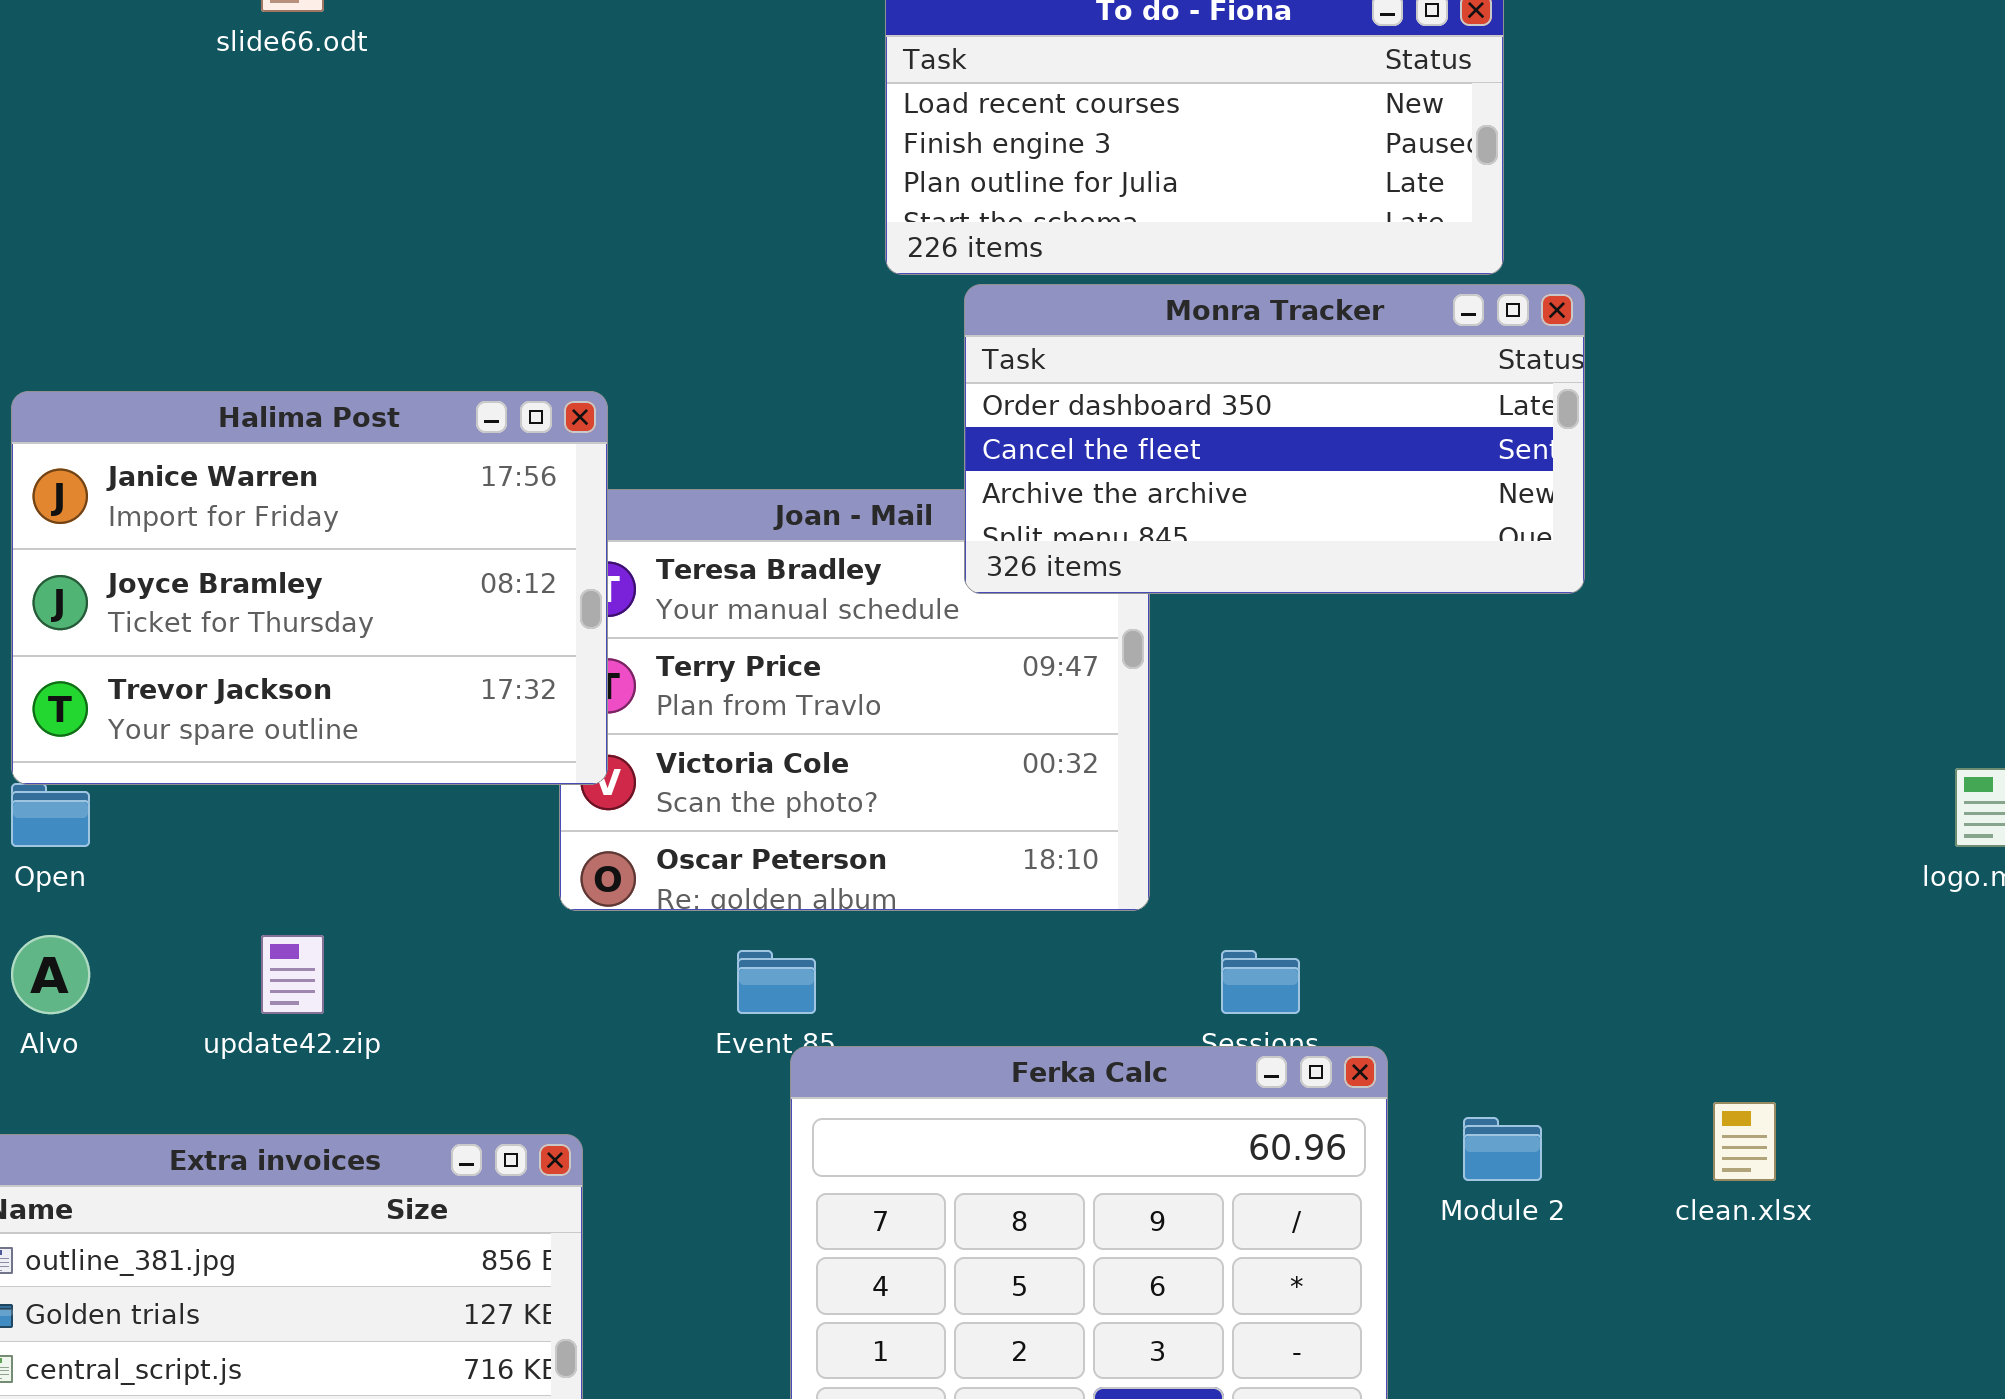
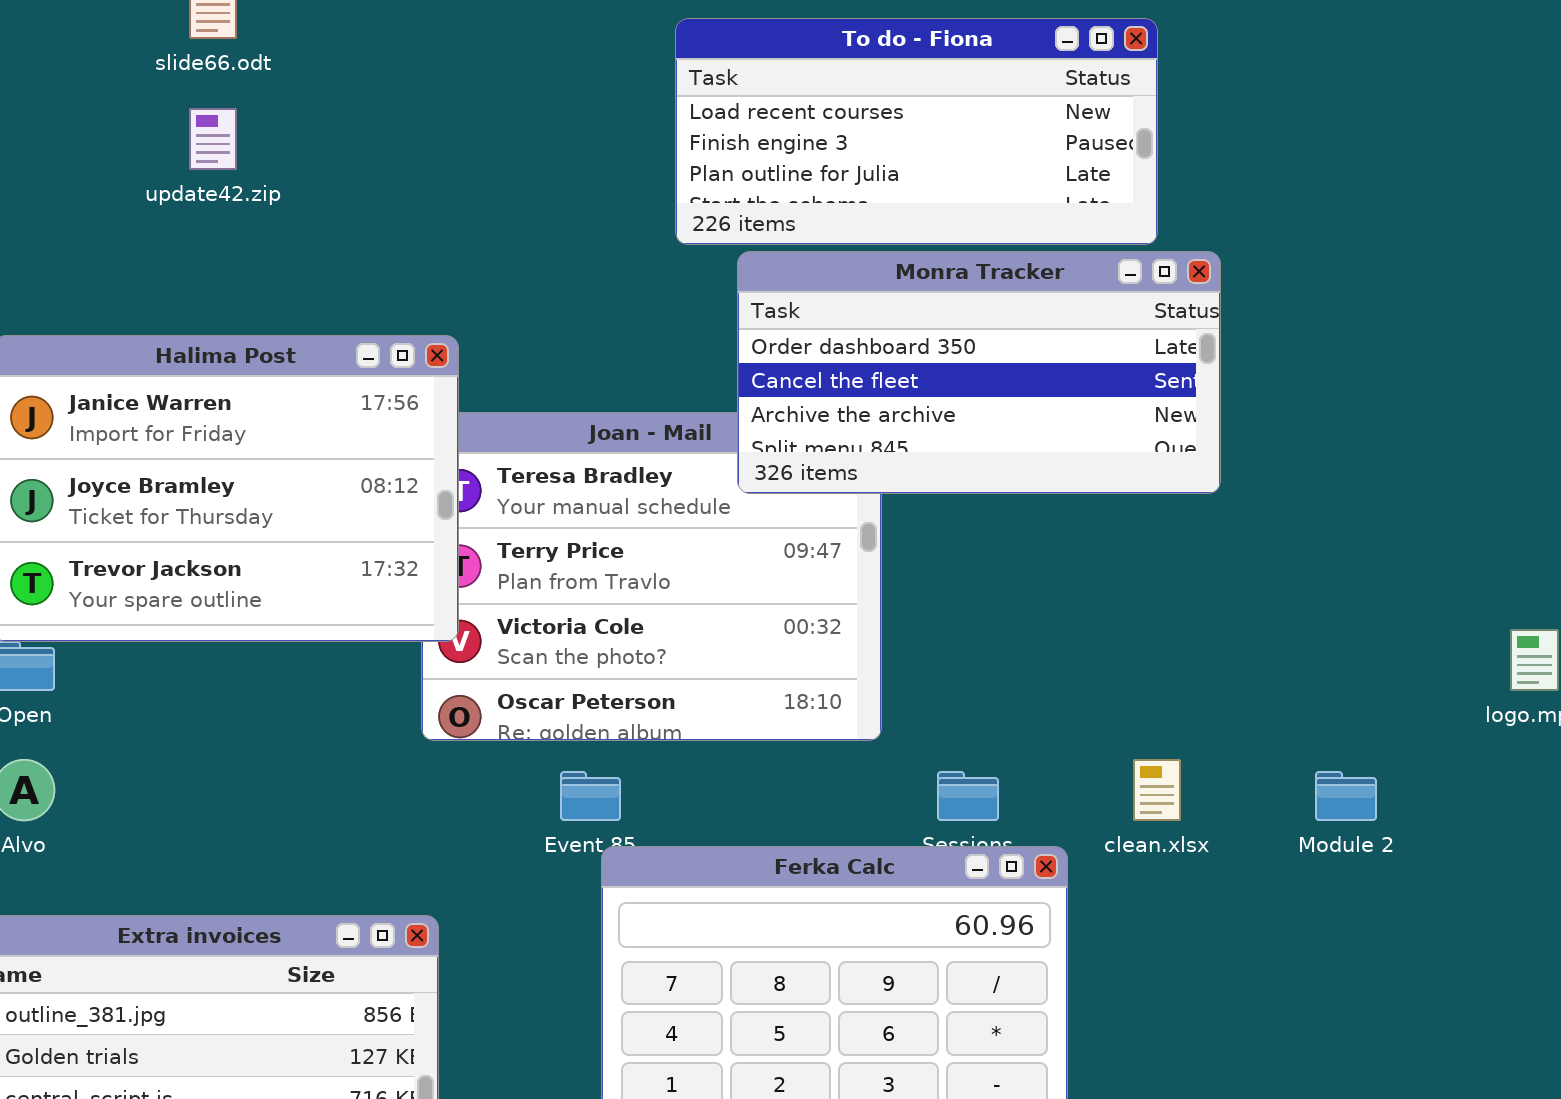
update42.zip: [261,935,324,1014] -> [189,108,237,170], moved
clean.xlsx: [1713,1102,1776,1181] -> [1133,759,1181,821], moved
Module 2: [1463,1117,1542,1181] -> [1315,771,1377,821], moved

